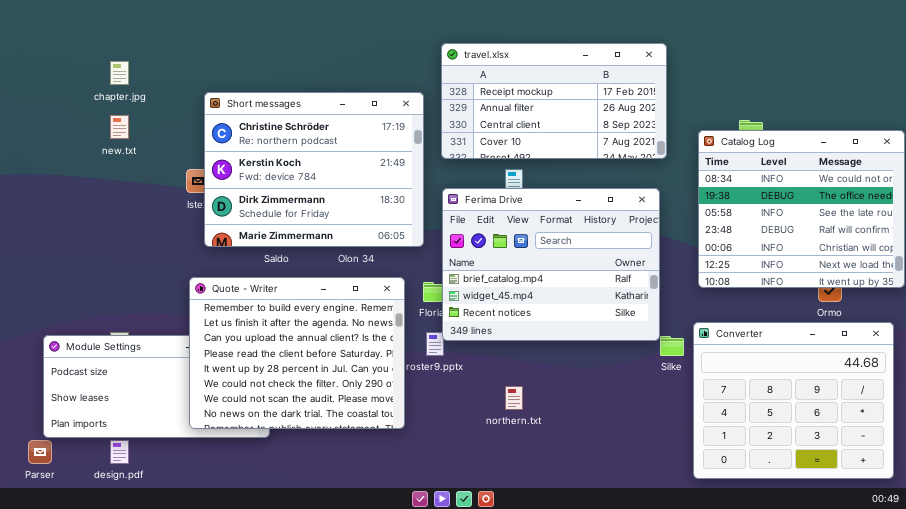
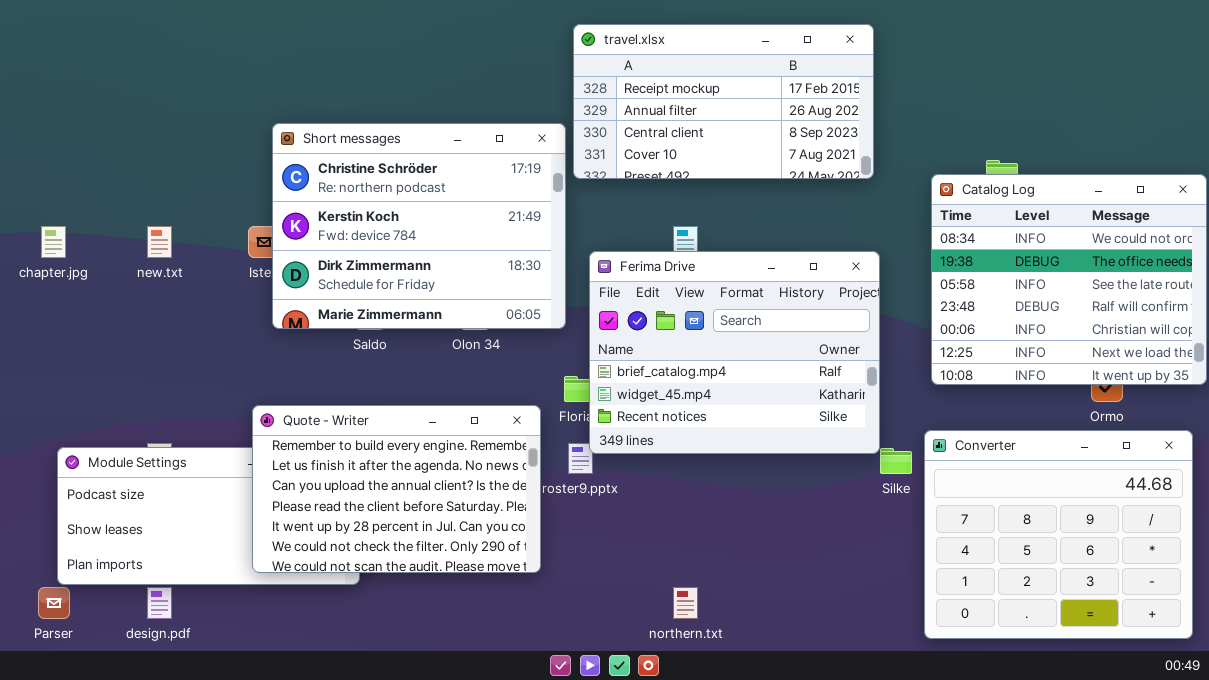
travel.xlsx: [441,43,667,159] -> [573,24,874,179], moved
chapter.jpg: [110,61,129,85] -> [41,226,66,258], moved
new.txt: [110,115,129,139] -> [147,226,172,258], moved
Quote - Writer: [189,277,405,429] -> [252,405,541,573], resized
northern.txt: [505,386,523,410] -> [673,587,698,619], moved

